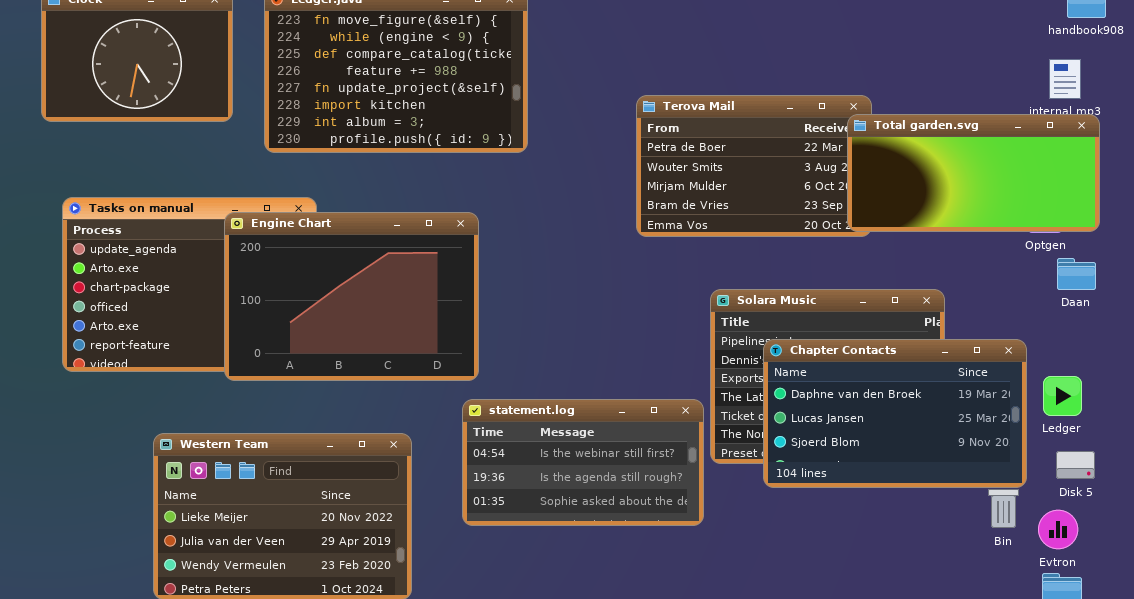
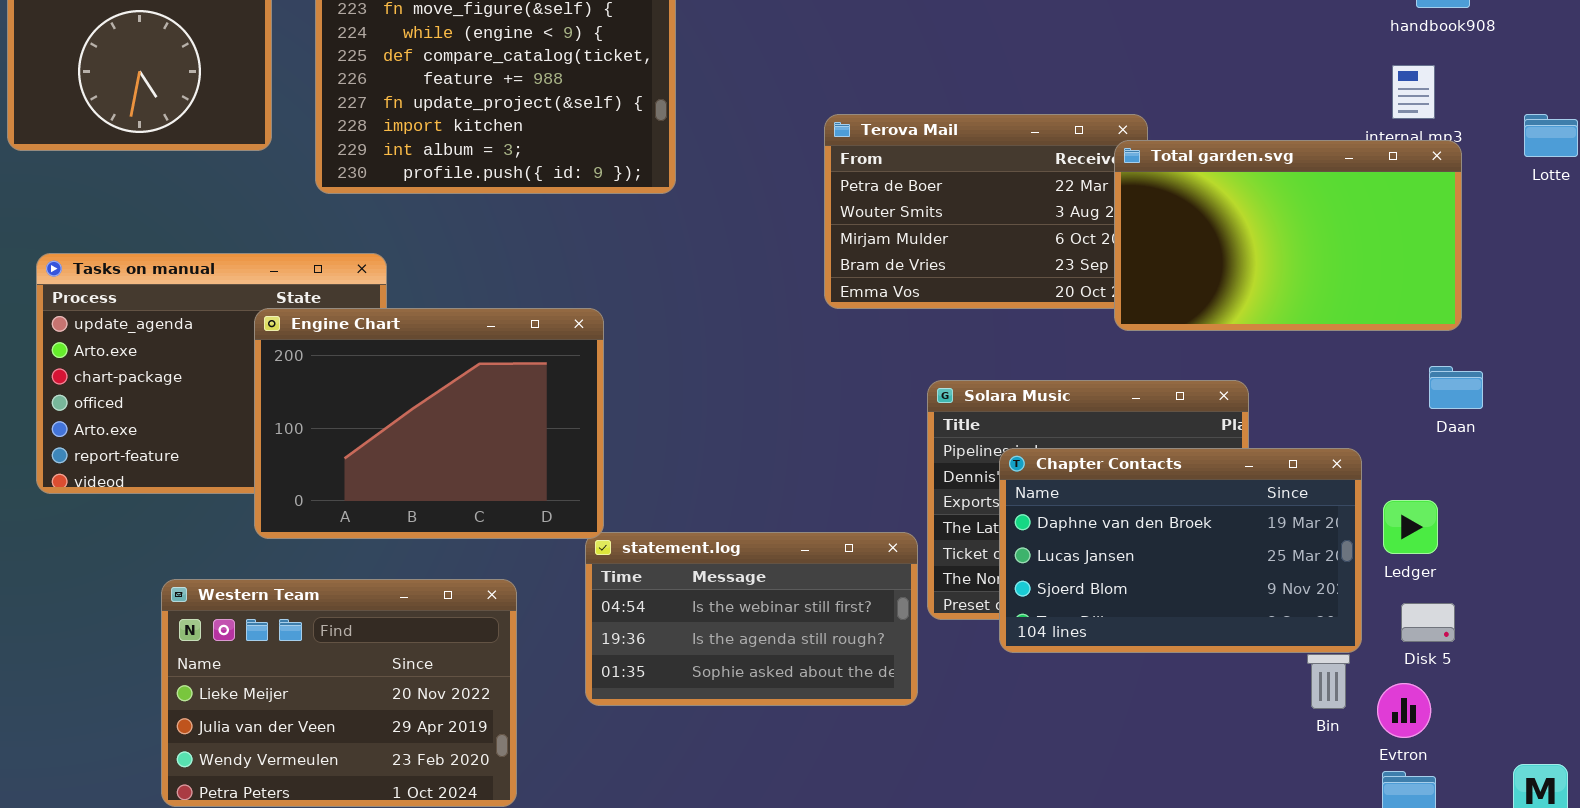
Total garden.svg: [847,114,1100,232] -> [1114,140,1462,331], resized
Engine Chart: [224,212,479,381] -> [254,308,604,539], moved
Daan: [1057,258,1096,290] -> [1429,366,1483,409], moved

